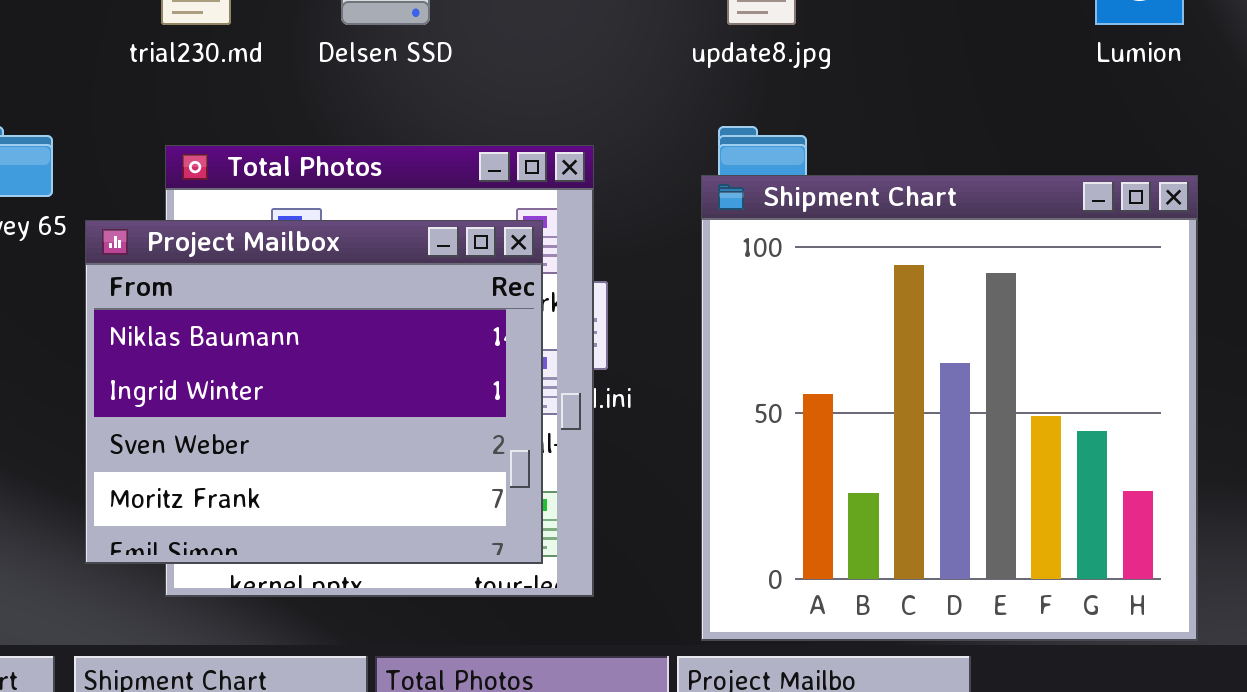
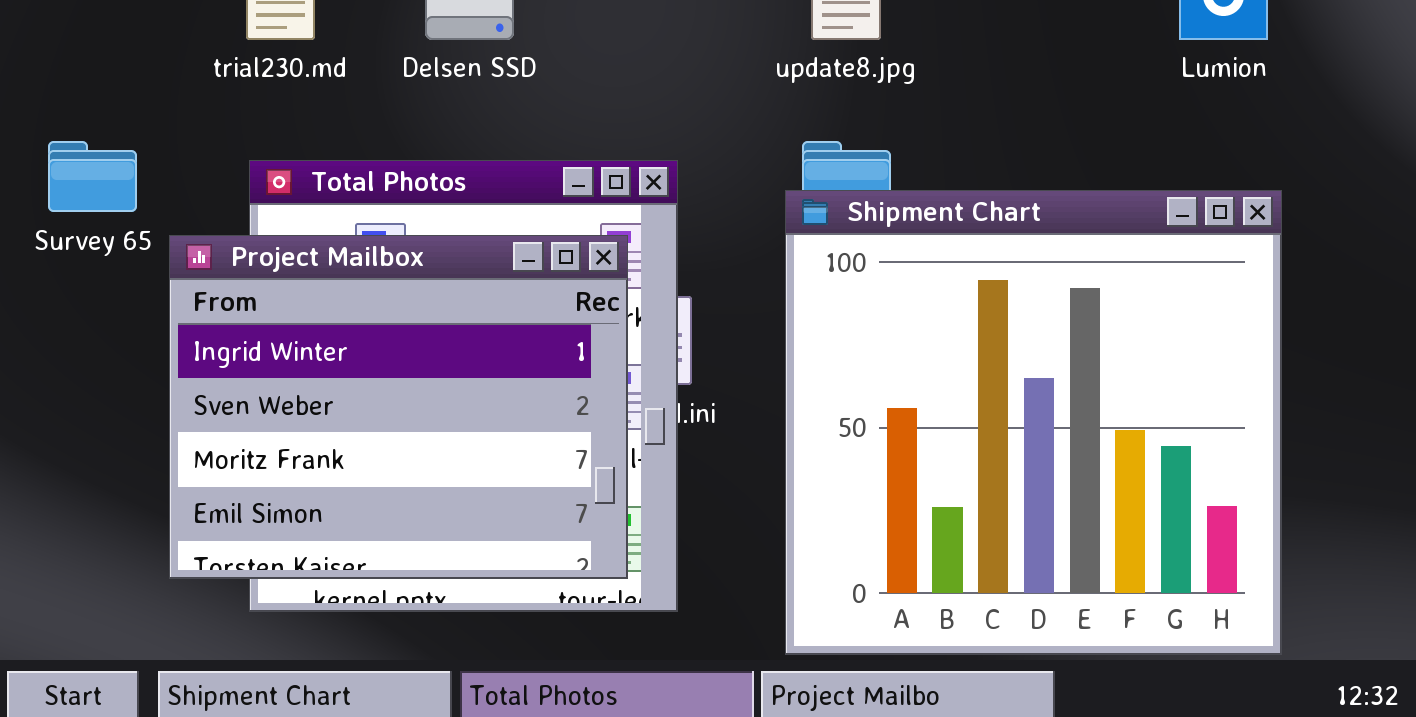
Project Mailbox: [85,220,543,564] -> [169,235,628,579], scrolled down 1 row

